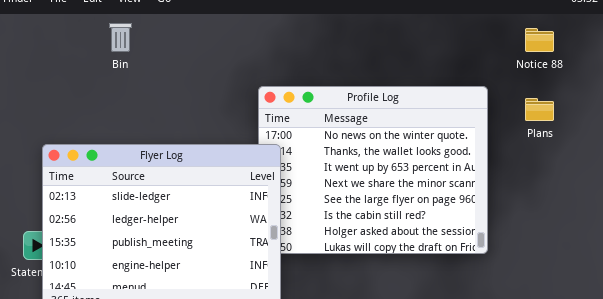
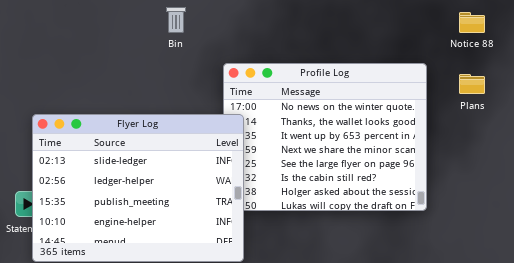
Bin: [109,23,132,52] -> [166,7,186,33], moved

